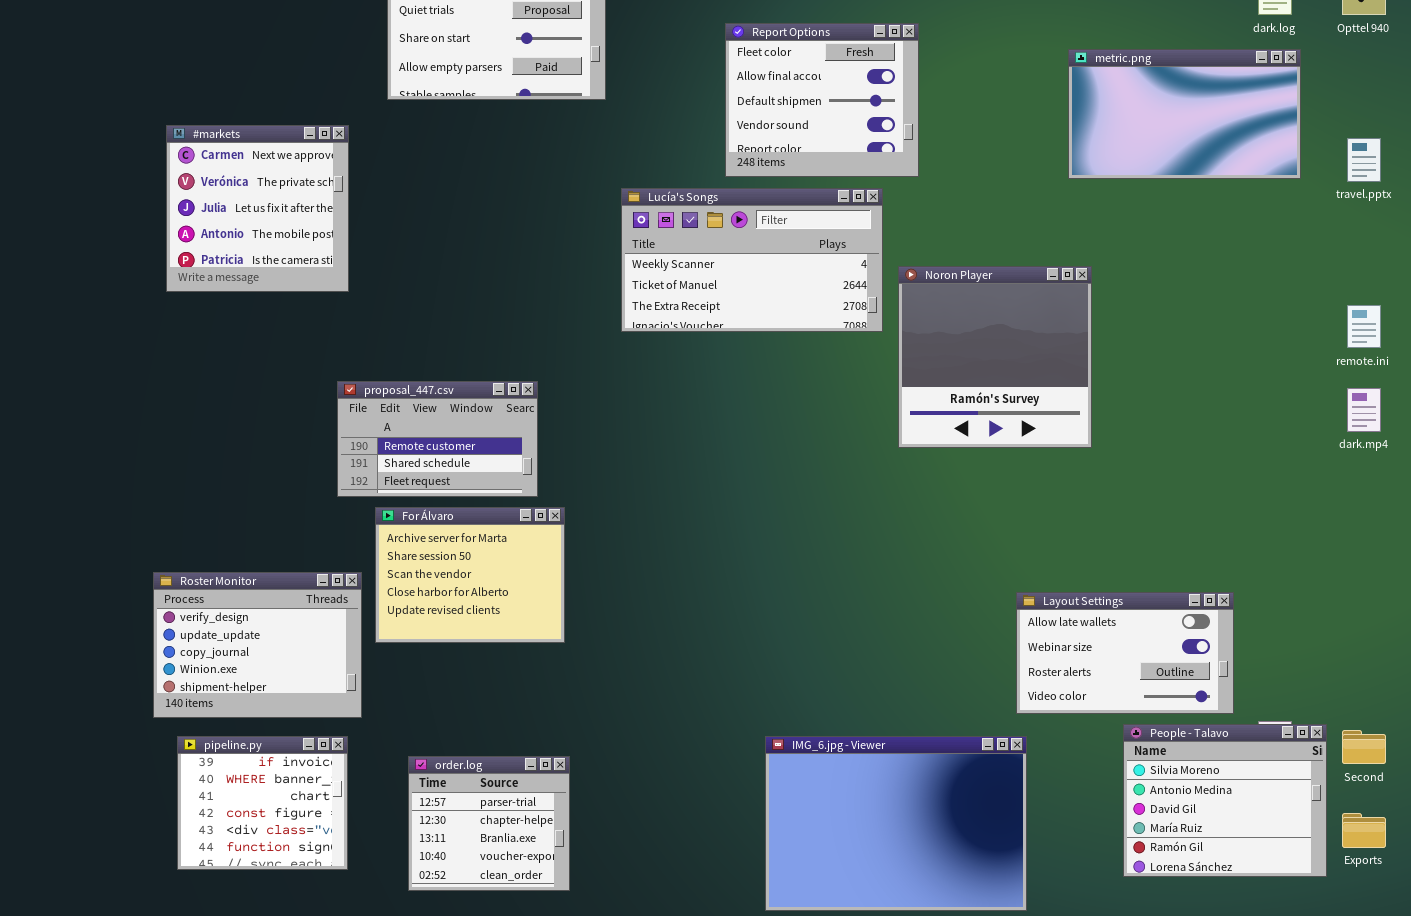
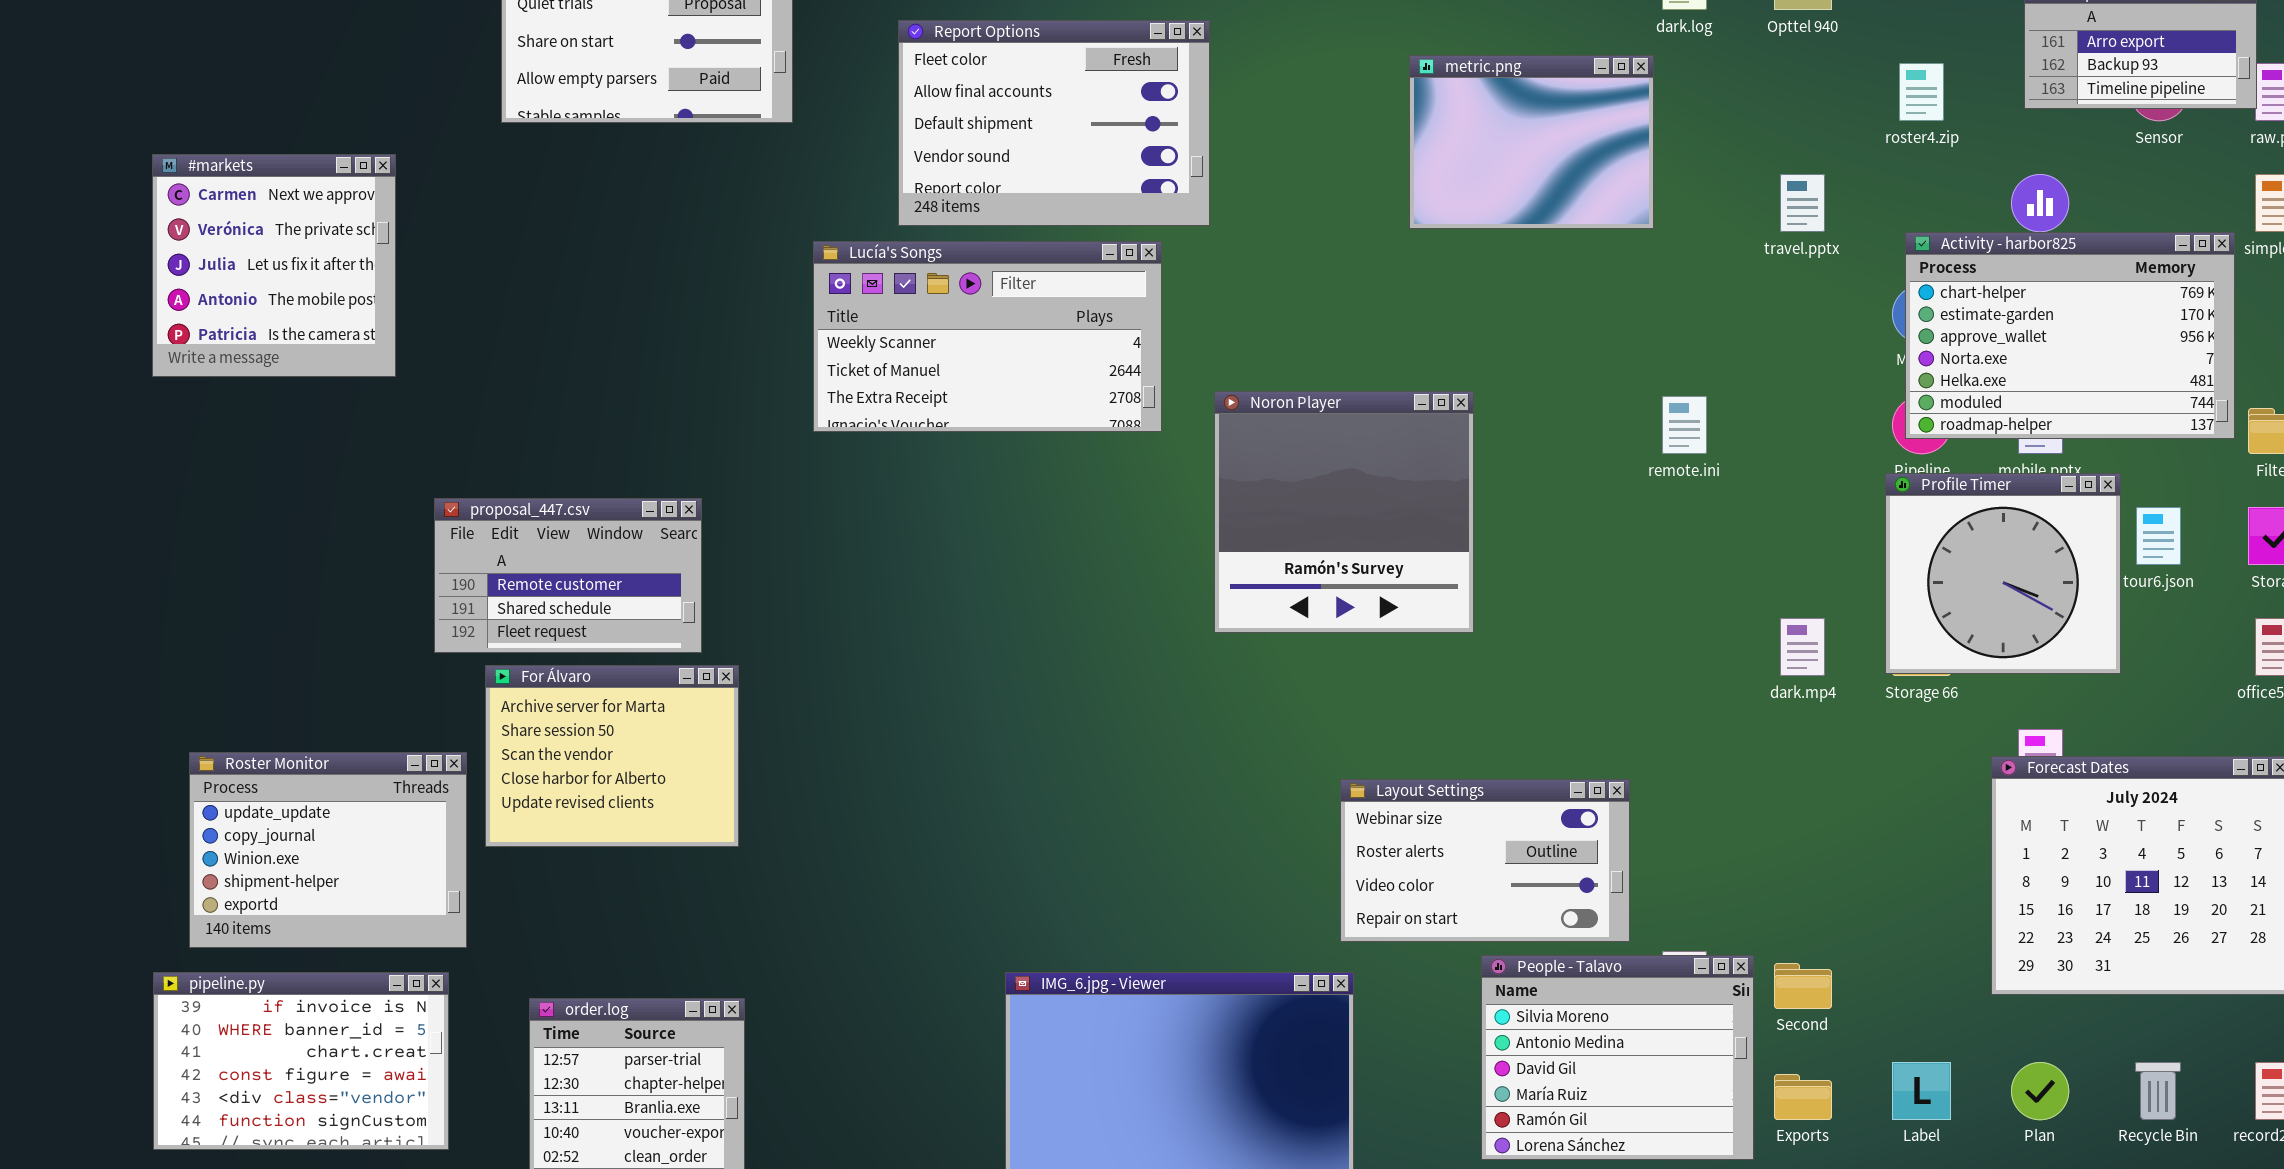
Report Options: [725,23,919,177] -> [898,20,1210,226], resized
metric.png: [1068,49,1301,179] -> [1409,55,1654,229], resized
#markets: [166,125,349,292] -> [152,154,396,377], moved
Noron Player: [898,266,1092,448] -> [1214,391,1474,633], moved
remote.ini: [1347,305,1381,348] -> [1662,396,1707,454], moved
dark.mp4: [1347,388,1381,432] -> [1780,618,1825,676], moved
Roster Monitor: [153,572,362,718] -> [189,752,467,948], scrolled down 1 row
Layout Settings: [1016,592,1234,714] -> [1340,779,1630,942], scrolled down 1 row
pipeline.py: [177,736,348,870] -> [153,972,449,1150], resized

